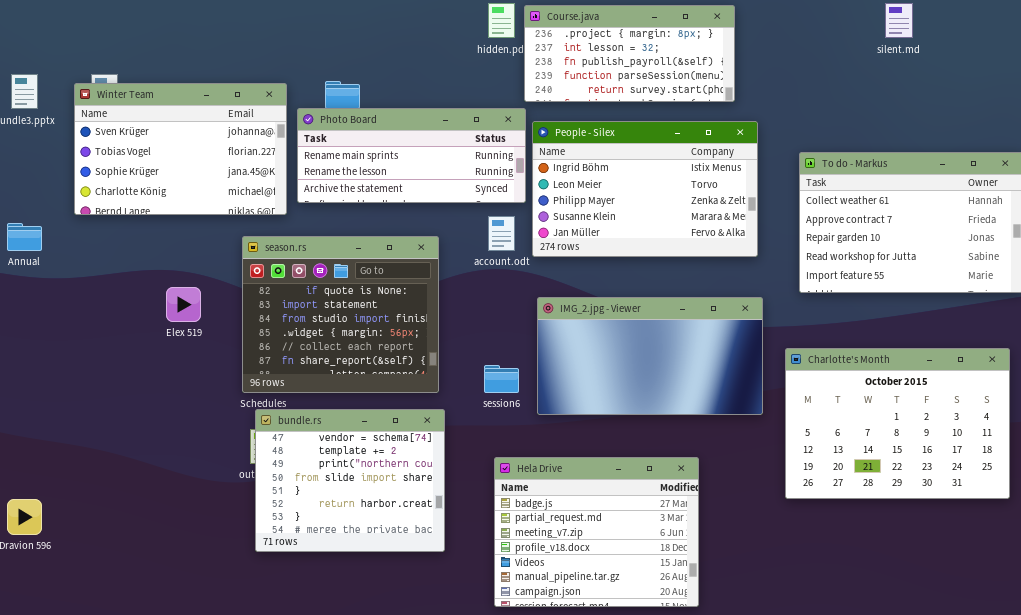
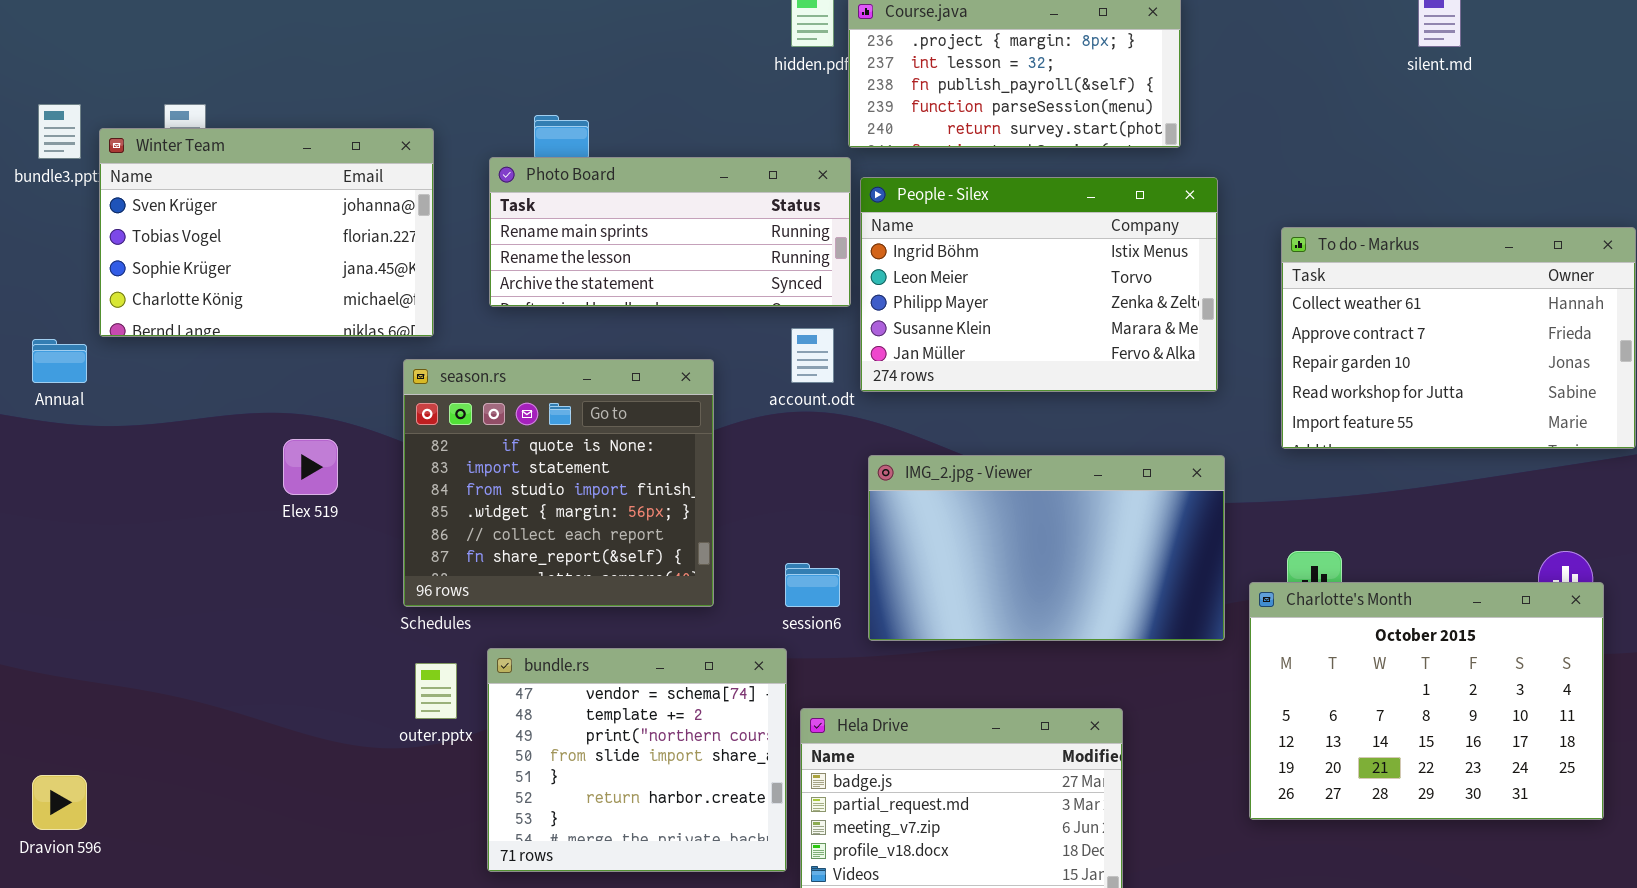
Winter Team: [74,83,287,215] -> [99,128,434,337], moved
Charlotte's Month: [785,348,1010,499] -> [1249,582,1604,820], moved
bundle.rs: [255,409,445,552] -> [487,648,787,872], moved

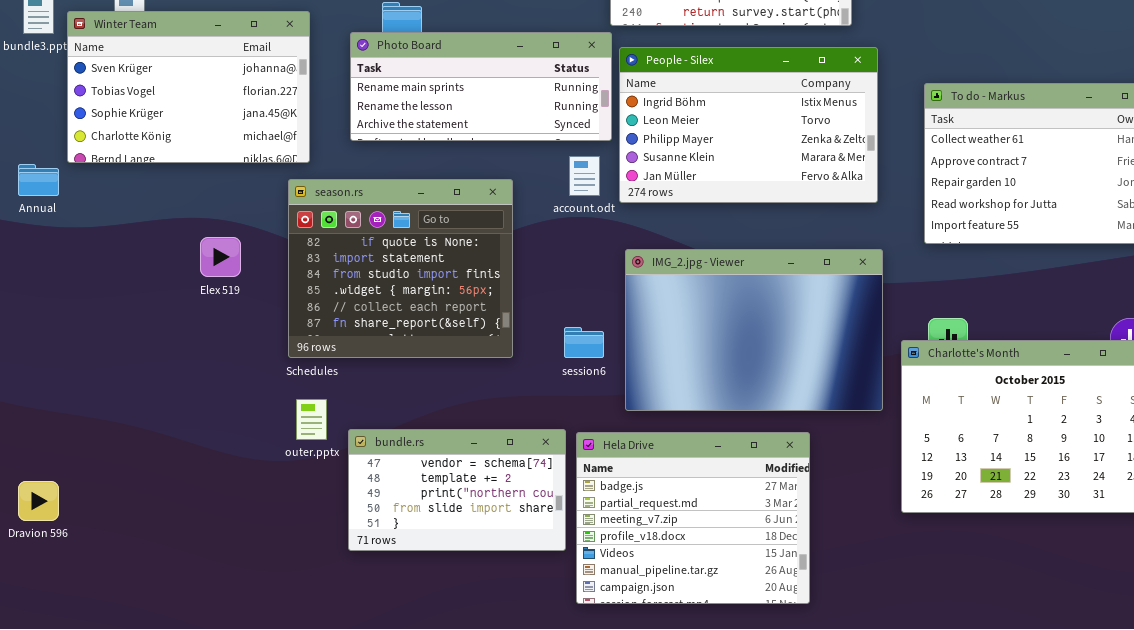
IMG_2.jpg - Viewer: [868,455,1225,641] -> [625,249,883,411], resized
bundle.rs: [487,648,787,872] -> [348,429,566,551], resized

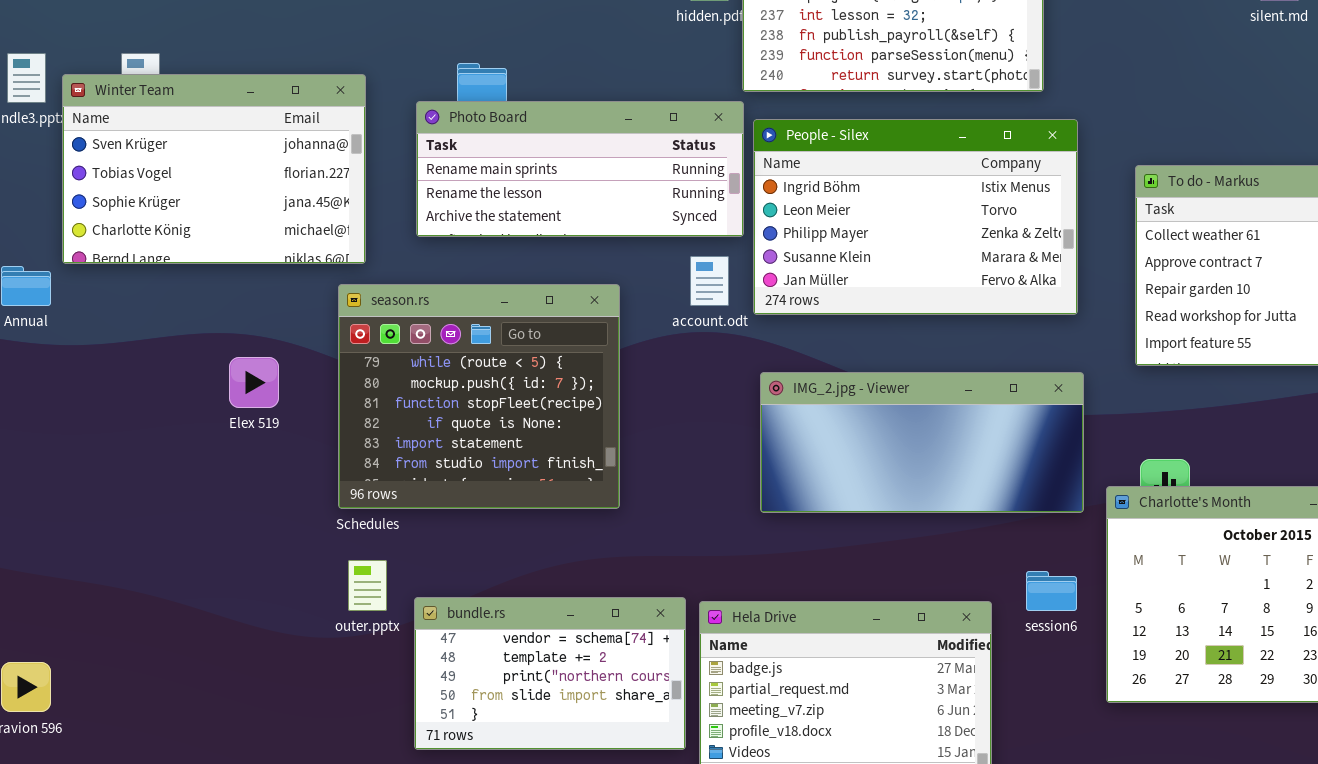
season.rs: [288,179,513,358] -> [338,284,620,509], scrolled up 3 rows
IMG_2.jpg - Viewer: [625,249,883,411] -> [760,372,1084,513], resized
session6: [564,327,604,358] -> [1026,571,1077,611], moved

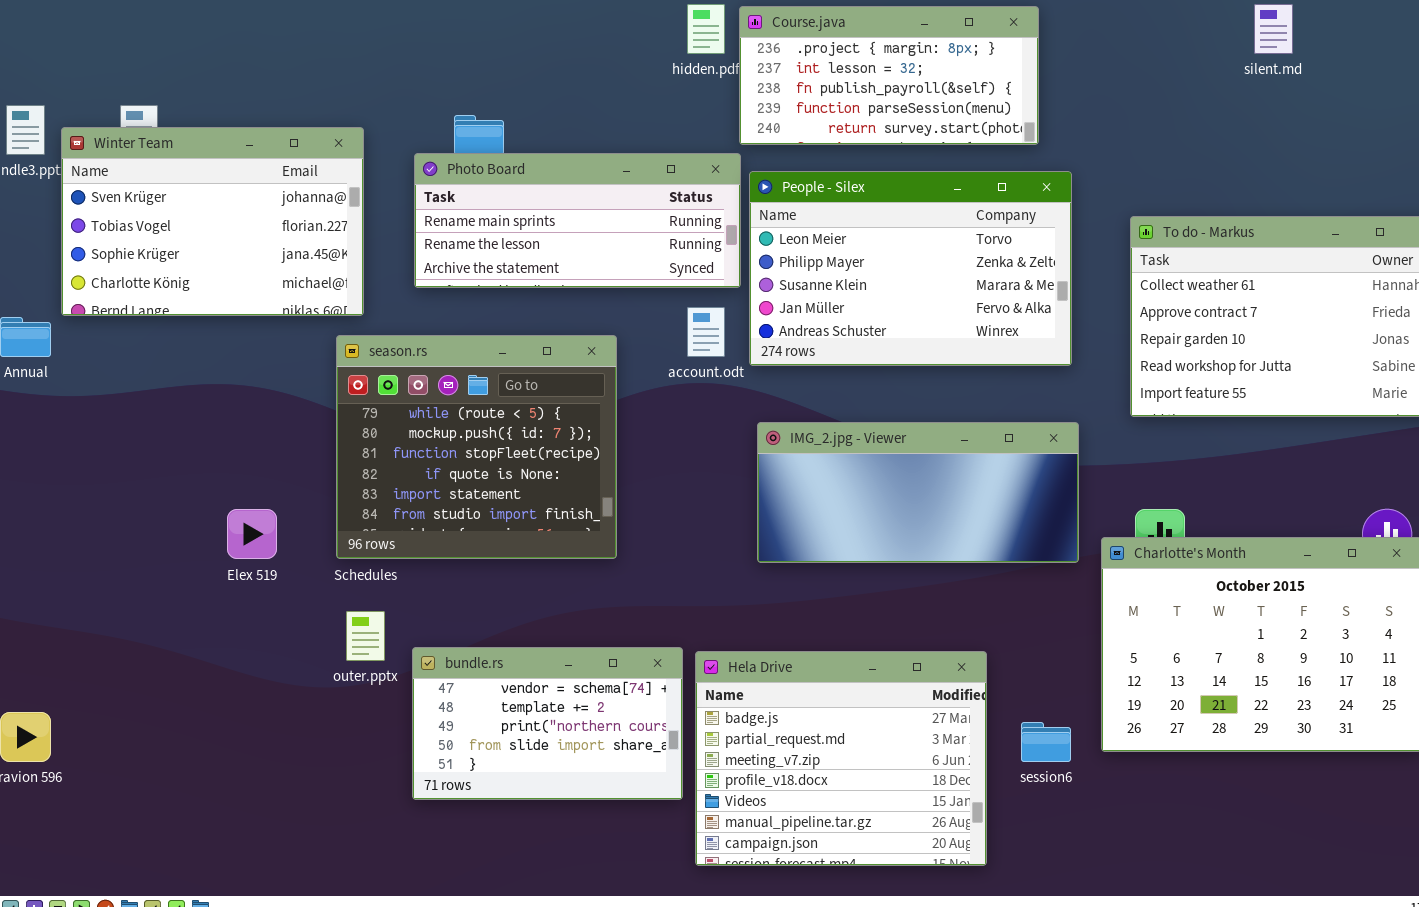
People - Silex: [753,119,1078,315] -> [749,171,1072,366], scrolled down 1 row
Elex 519: [229,357,279,408] -> [227,509,277,559], moved
session6: [1026,571,1077,611] -> [1021,722,1071,762], moved

